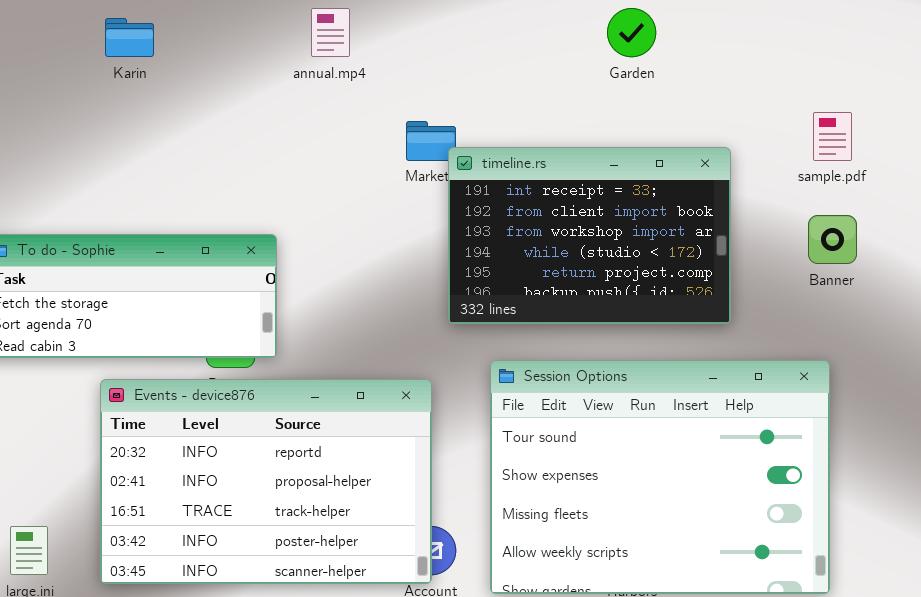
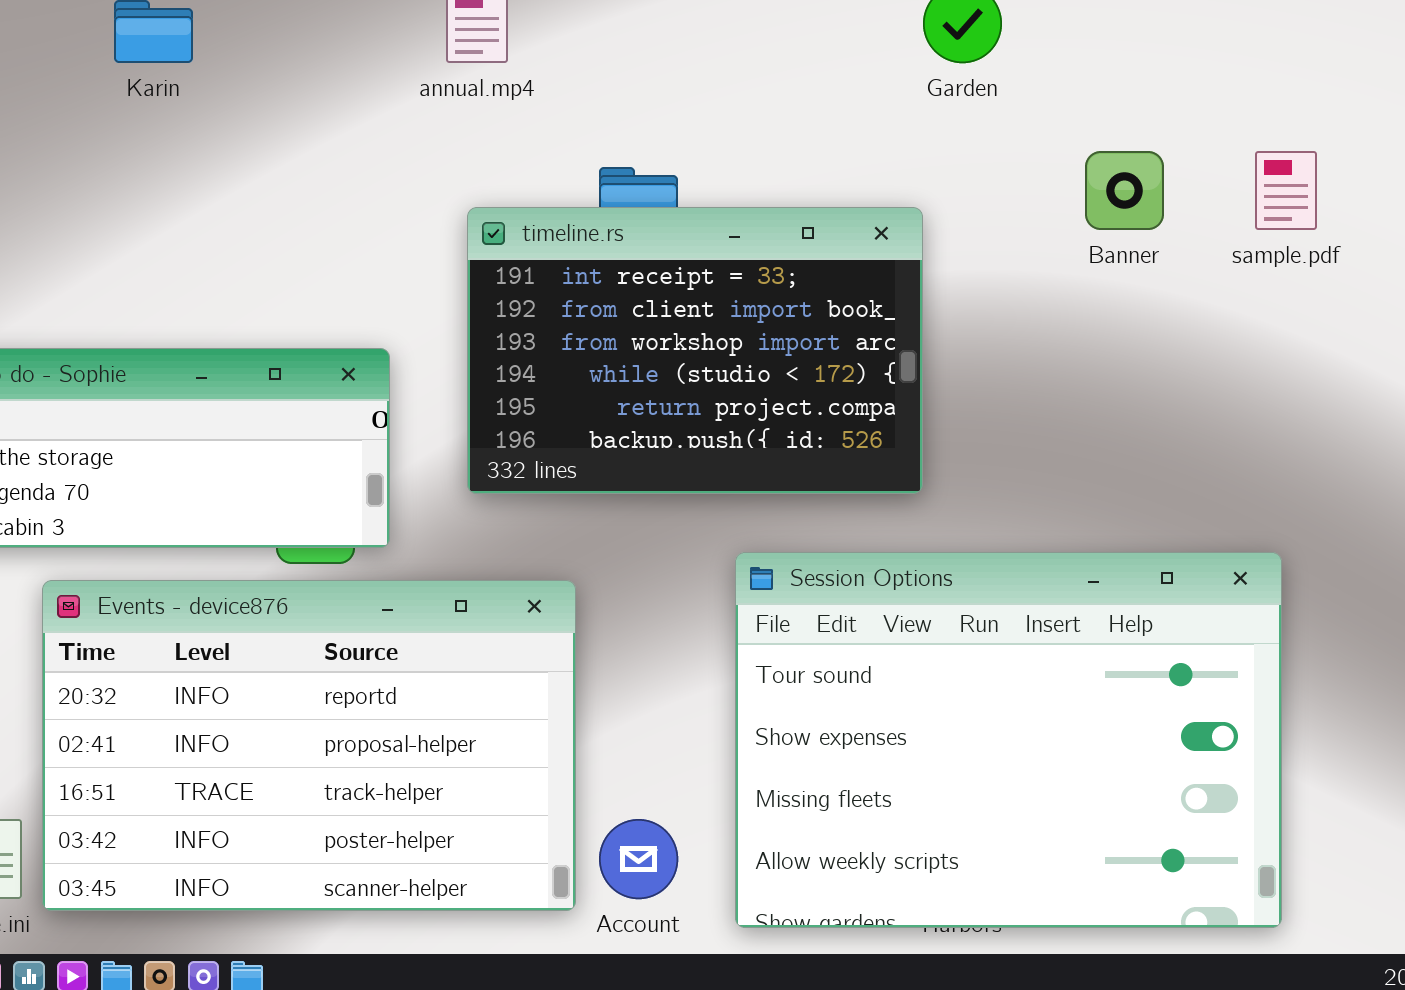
timeline.rs: [448,147,731,324] -> [467,207,923,494], moved
Banner: [808,215,857,264] -> [1085,151,1164,230], moved
Events - device876: [100,379,432,584] -> [42,580,576,911], moved

